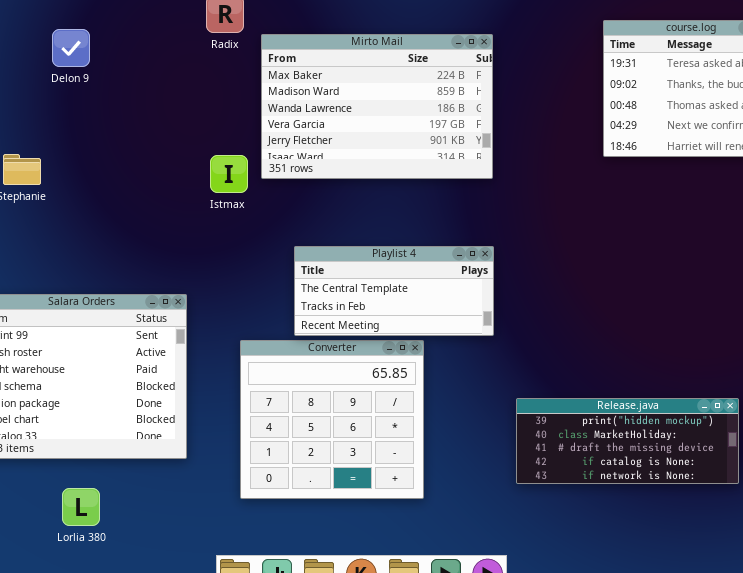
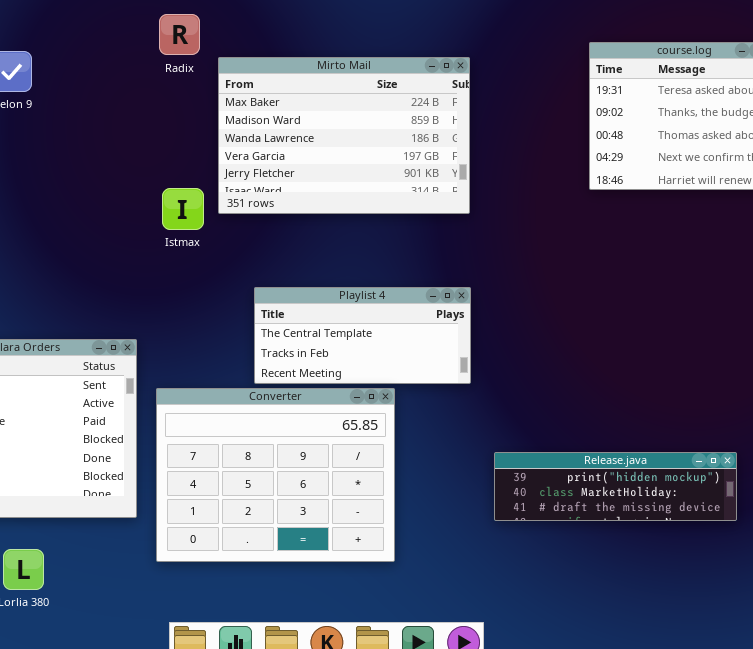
Converter: [240,340,424,499] -> [156,388,395,562], resized
Release.java: [516,398,739,484] -> [494,452,737,521], resized

